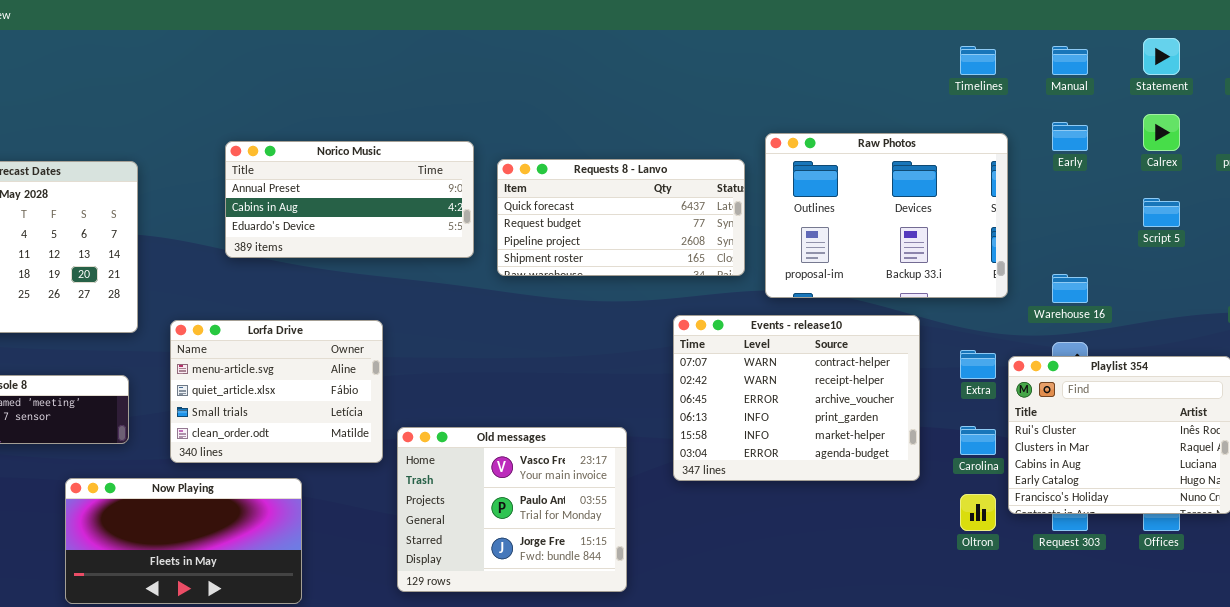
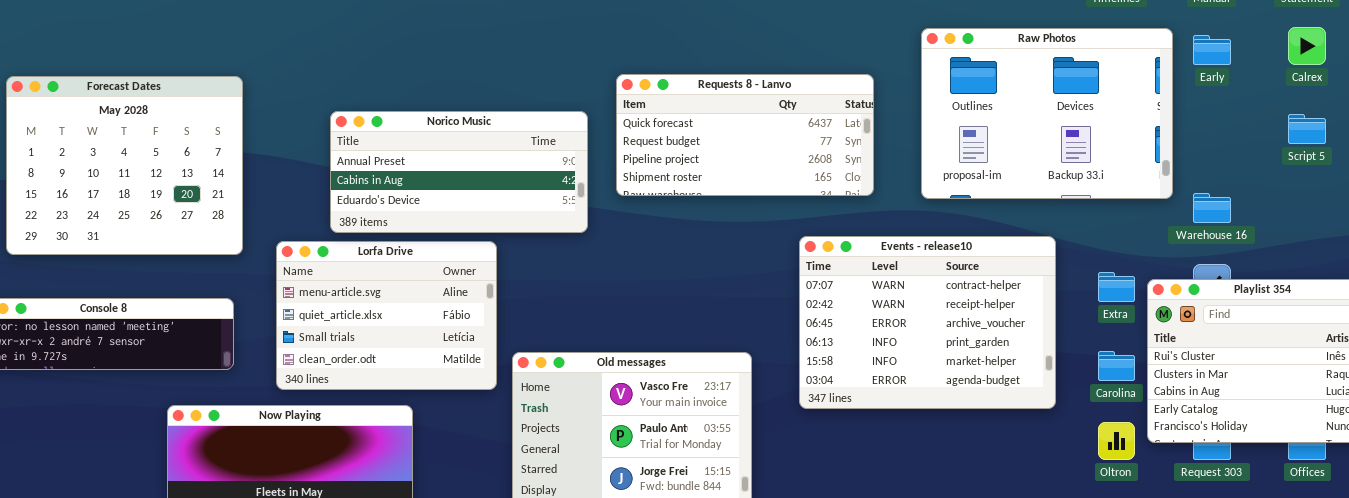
Raw Photos: [765,133,1008,298] -> [921,28,1173,199], moved
Norico Music: [225,141,474,258] -> [330,111,588,233], moved

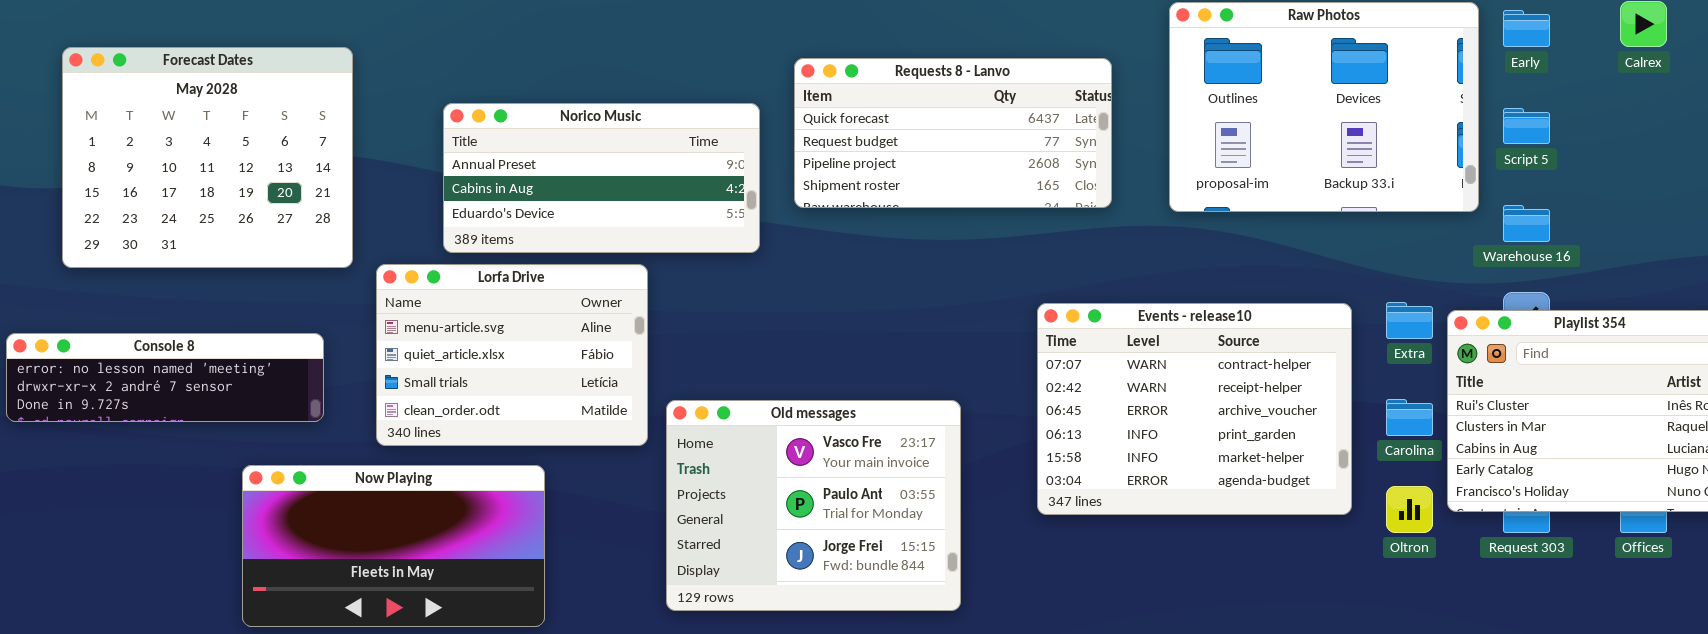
Forecast Dates: [6,76,243,255] -> [62,47,353,268], moved
Script 5: [1288,114,1326,144] -> [1503,108,1550,144], moved
Events - release10: [799,236,1056,409] -> [1037,303,1352,515], moved

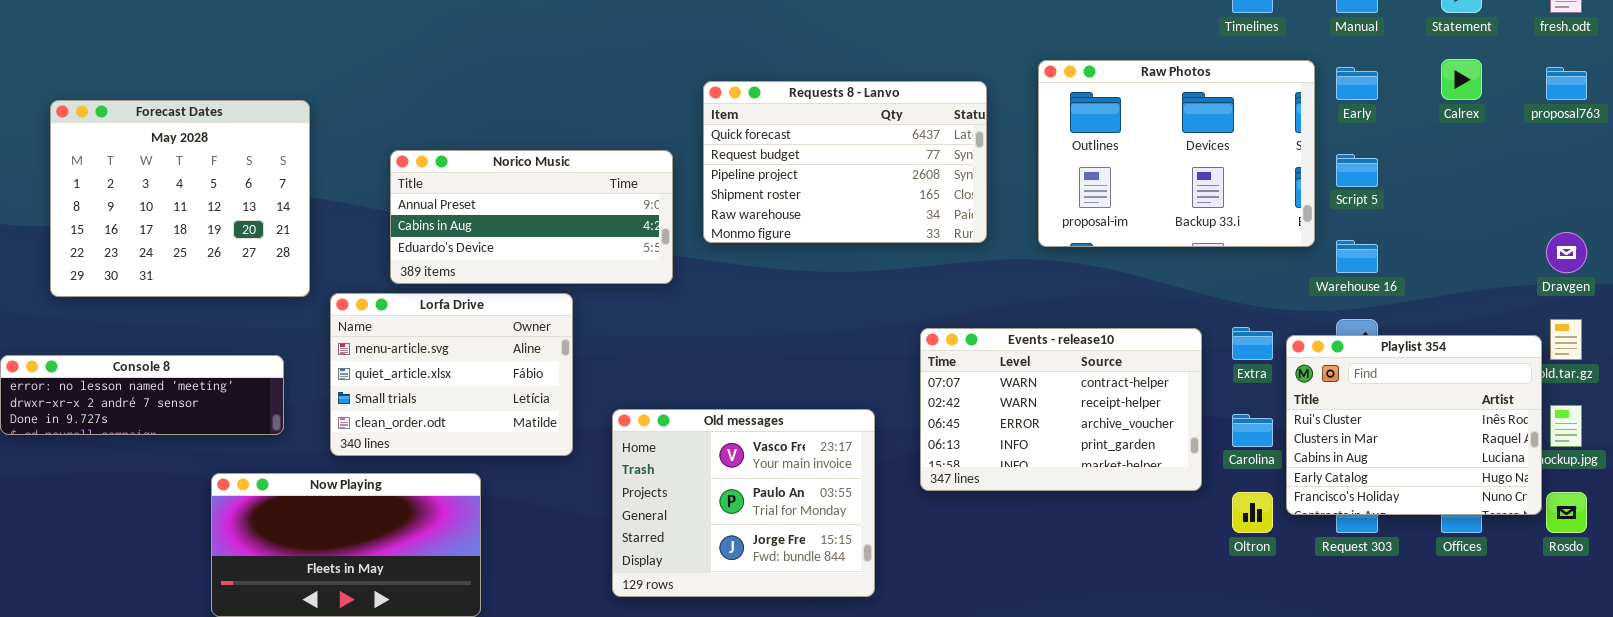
Requests 8 - Lanvo: [794,58,1112,208] -> [703,81,987,243], resized
Events - release10: [1037,303,1352,515] -> [920,328,1202,491], resized
Old messages: [666,400,961,611] -> [612,409,875,597], moved

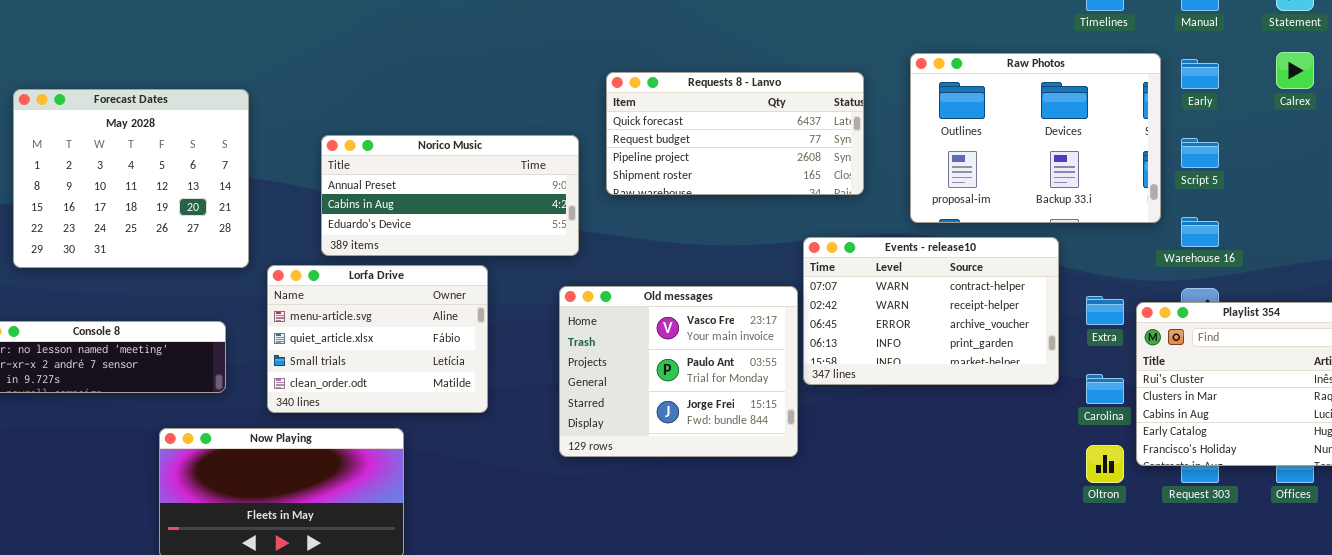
Requests 8 - Lanvo: [703,81,987,243] -> [606,72,864,195], resized
Events - release10: [920,328,1202,491] -> [803,237,1059,385], moved
Old messages: [612,409,875,597] -> [559,286,798,457], moved

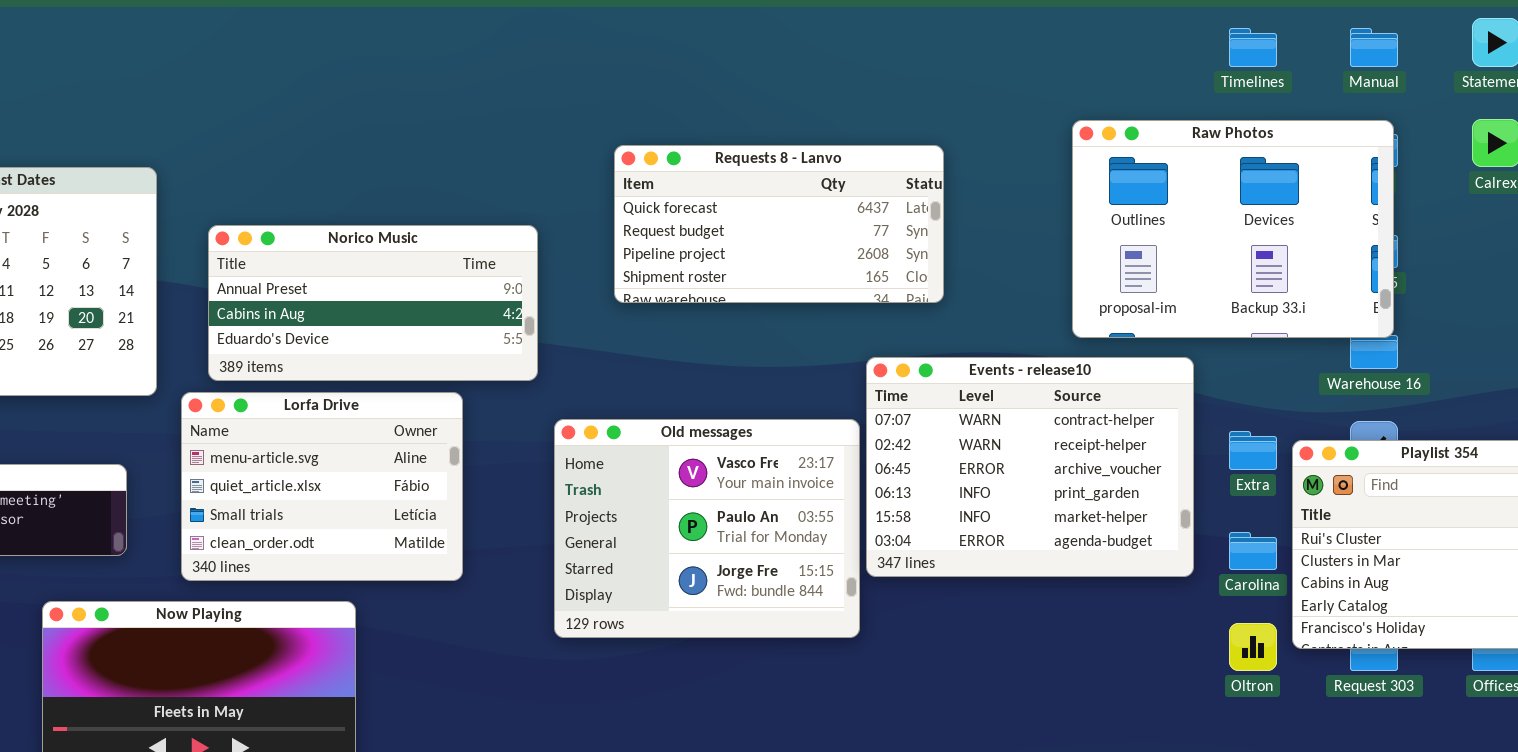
Raw Photos: [910,53,1161,223] -> [1072,120,1394,338], moved
Norico Music: [321,135,579,256] -> [208,225,538,381], moved
Events - release10: [803,237,1059,385] -> [866,357,1194,577], resized

